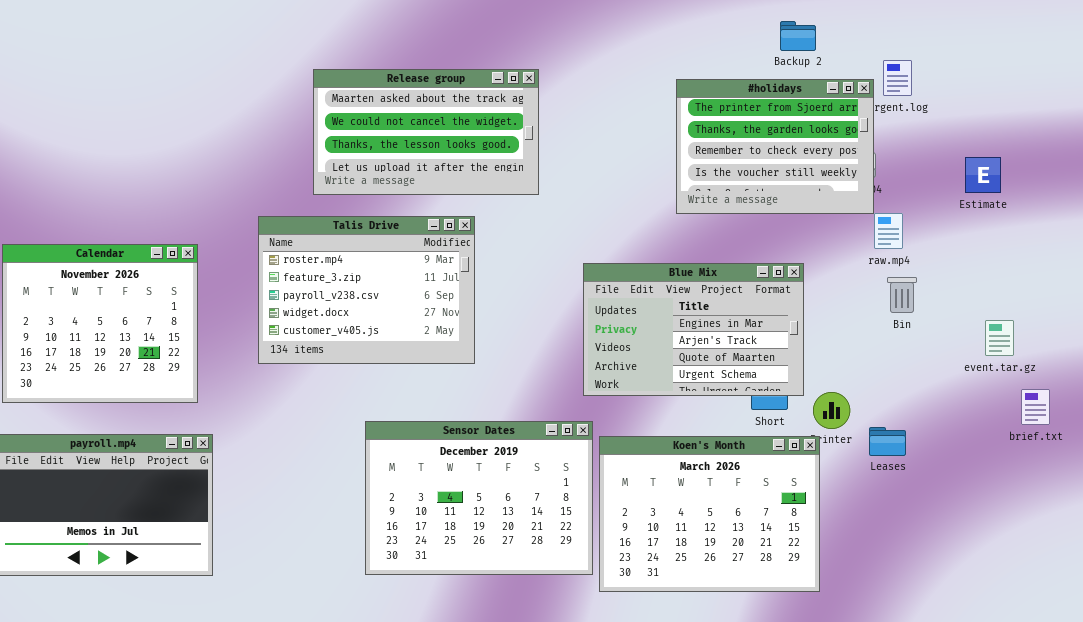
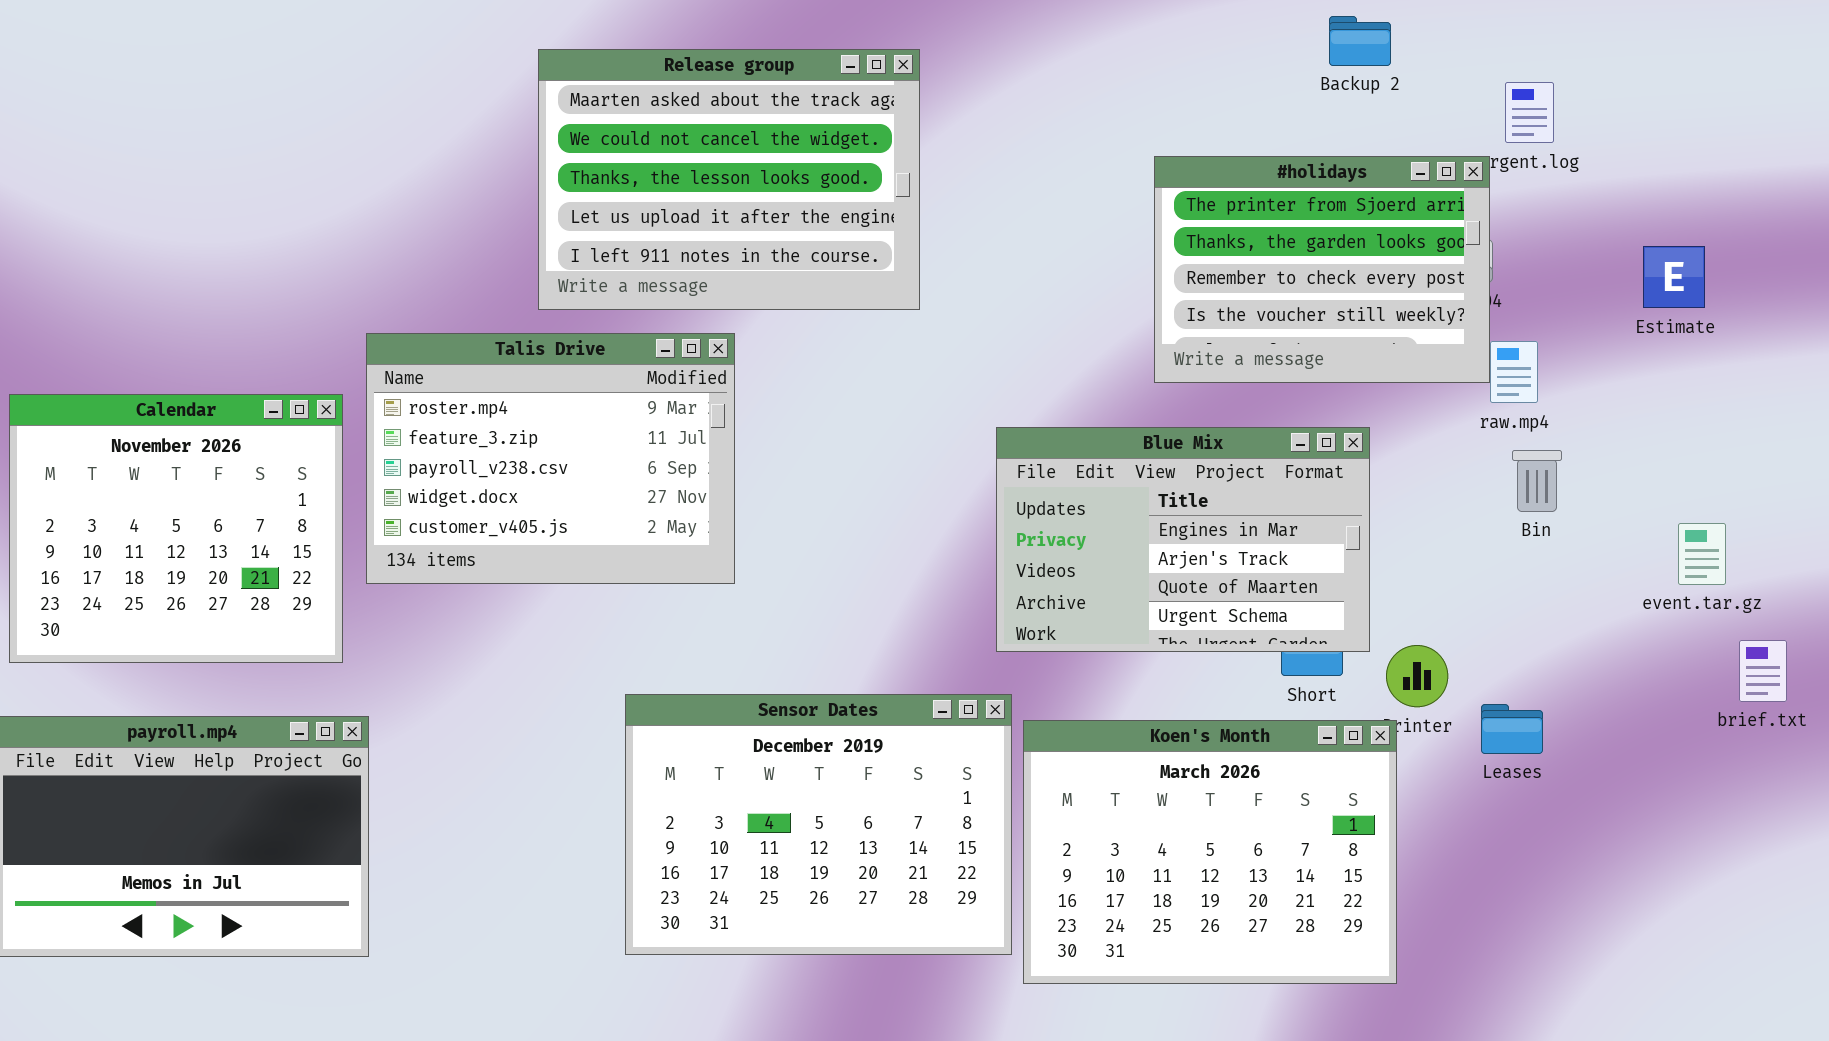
Release group: [313,69,539,195] -> [538,49,920,310], resized
#holidays: [676,79,874,214] -> [1154,156,1490,383], moved
Talis Drive: [258,216,475,364] -> [366,333,735,584], moved

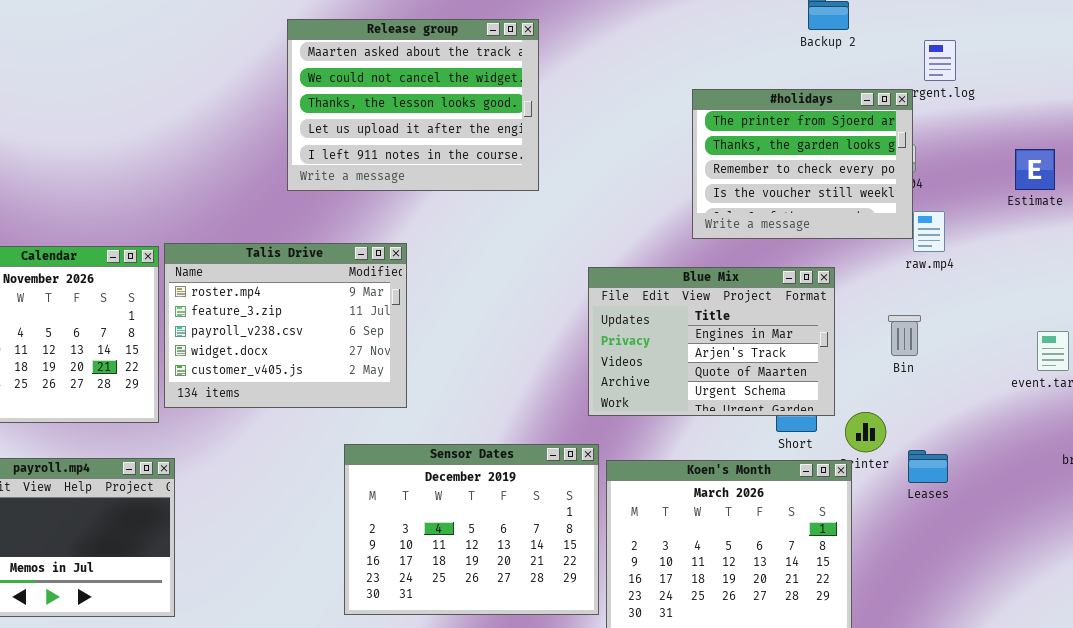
Talis Drive: [366,333,735,584] -> [164,243,407,408], moved
Bin: [1512,450,1562,512] -> [888,315,921,356], moved

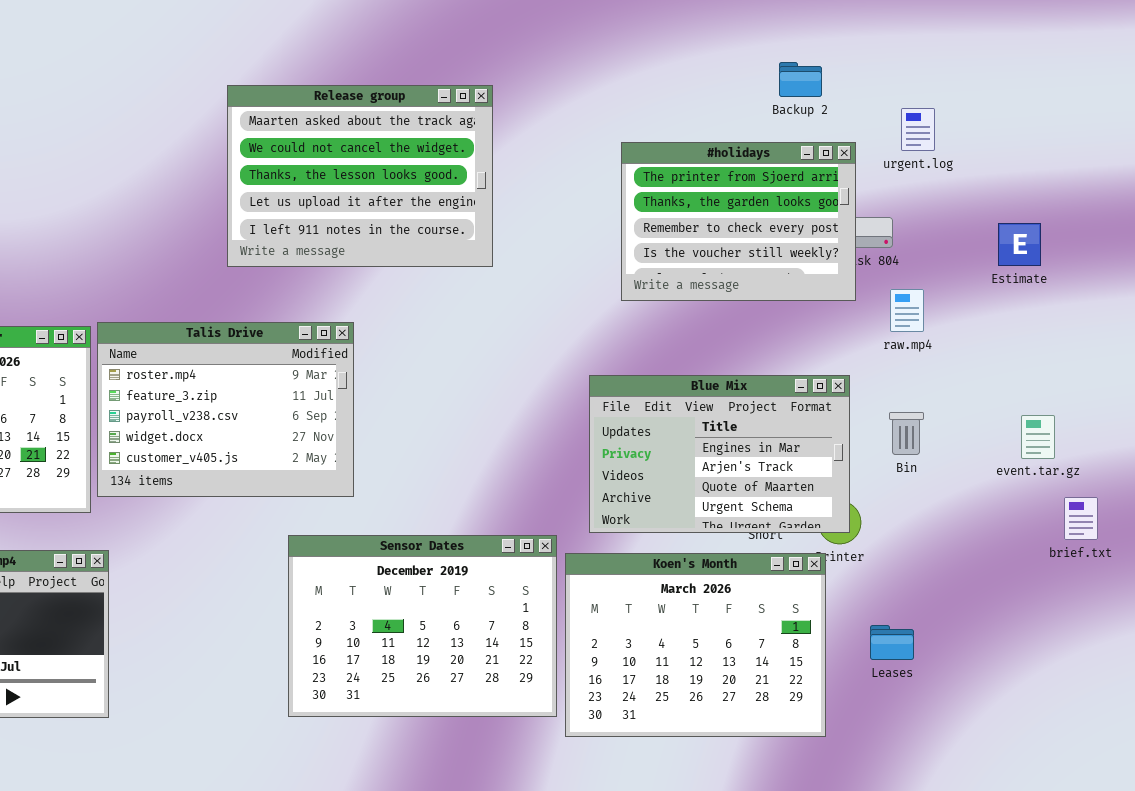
#holidays: [692,89,913,239] -> [621,142,856,301], moved
Blue Mix: [588,267,835,416] -> [589,375,850,533], moved
Bin: [888,315,921,356] -> [889,412,924,455], moved
Leases: [908,450,948,483] -> [870,625,914,660], moved

